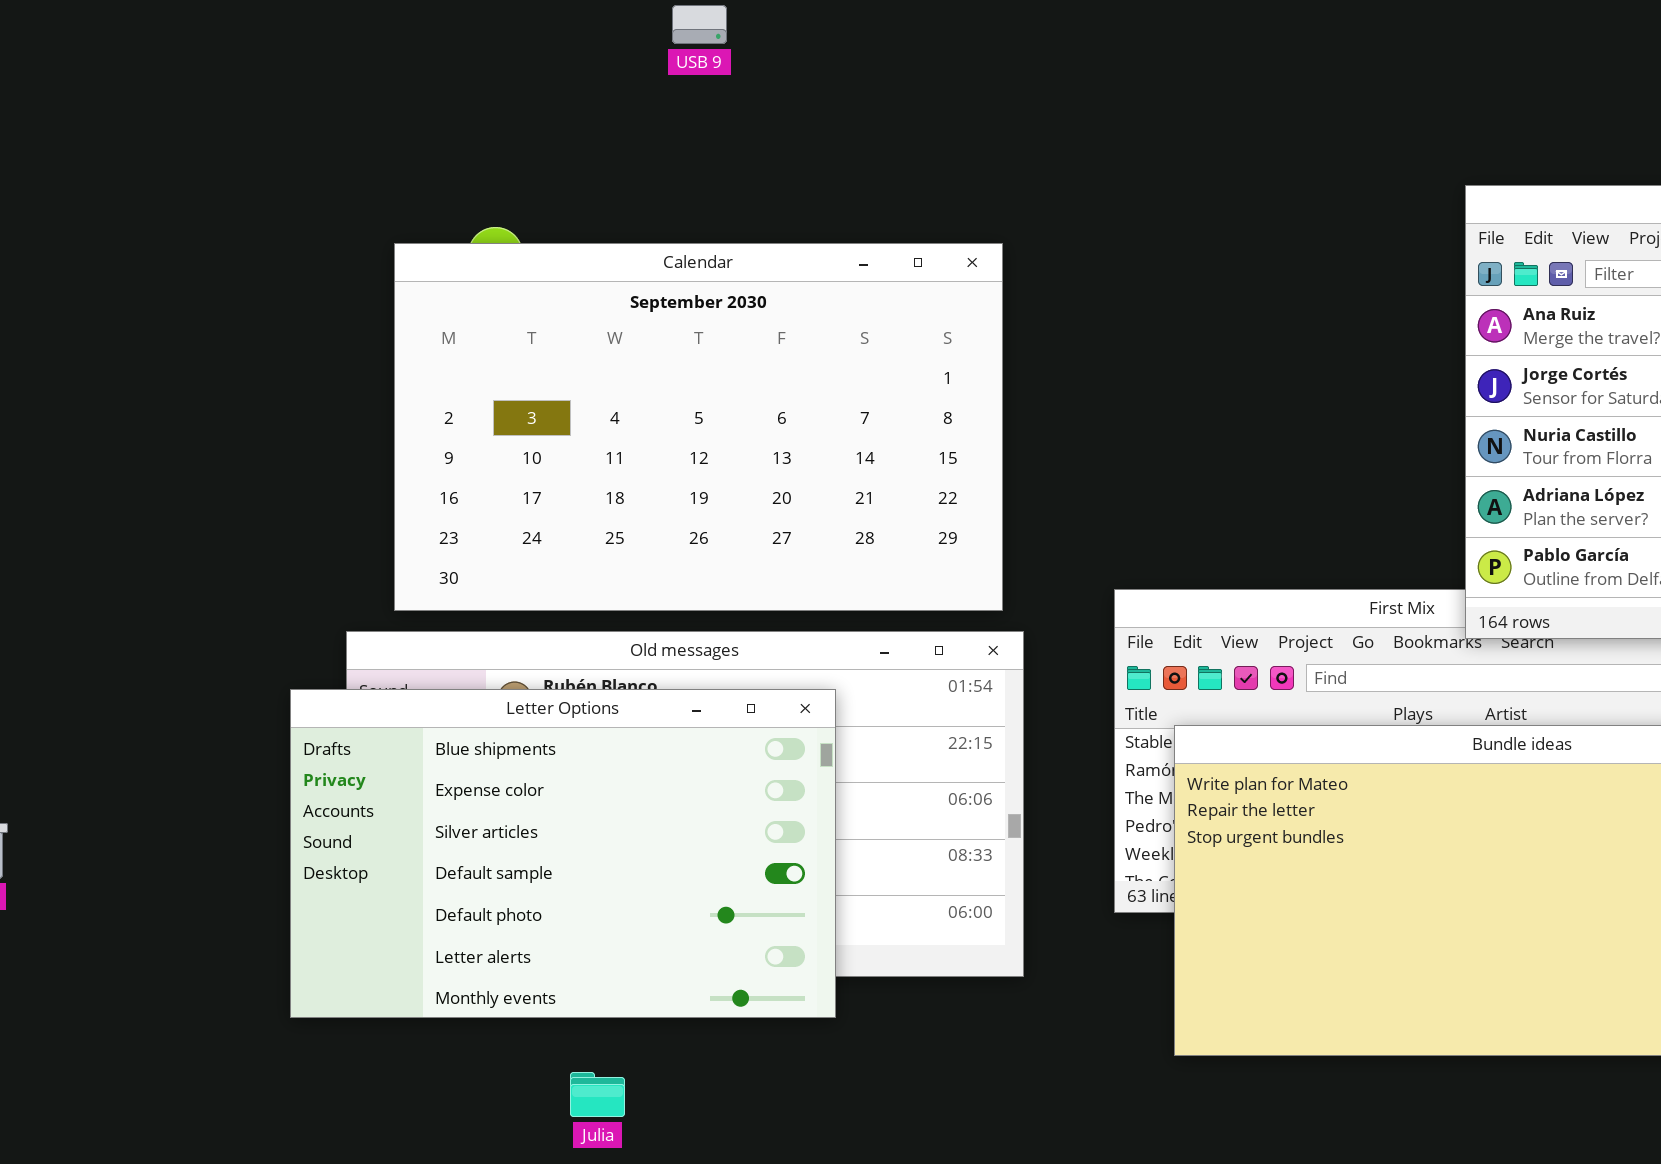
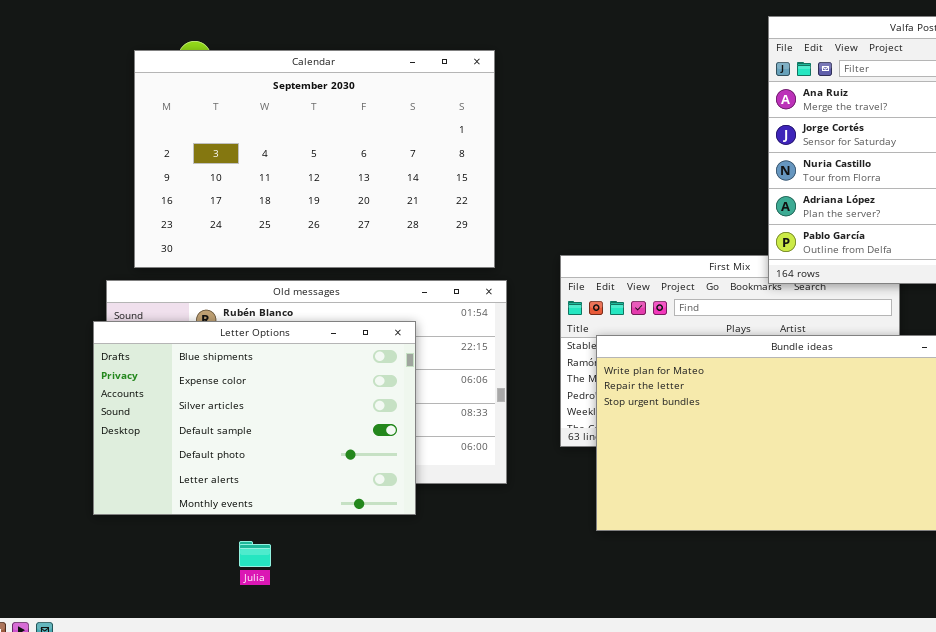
Letter Options: [290,689,836,1018] -> [93,321,416,515], moved

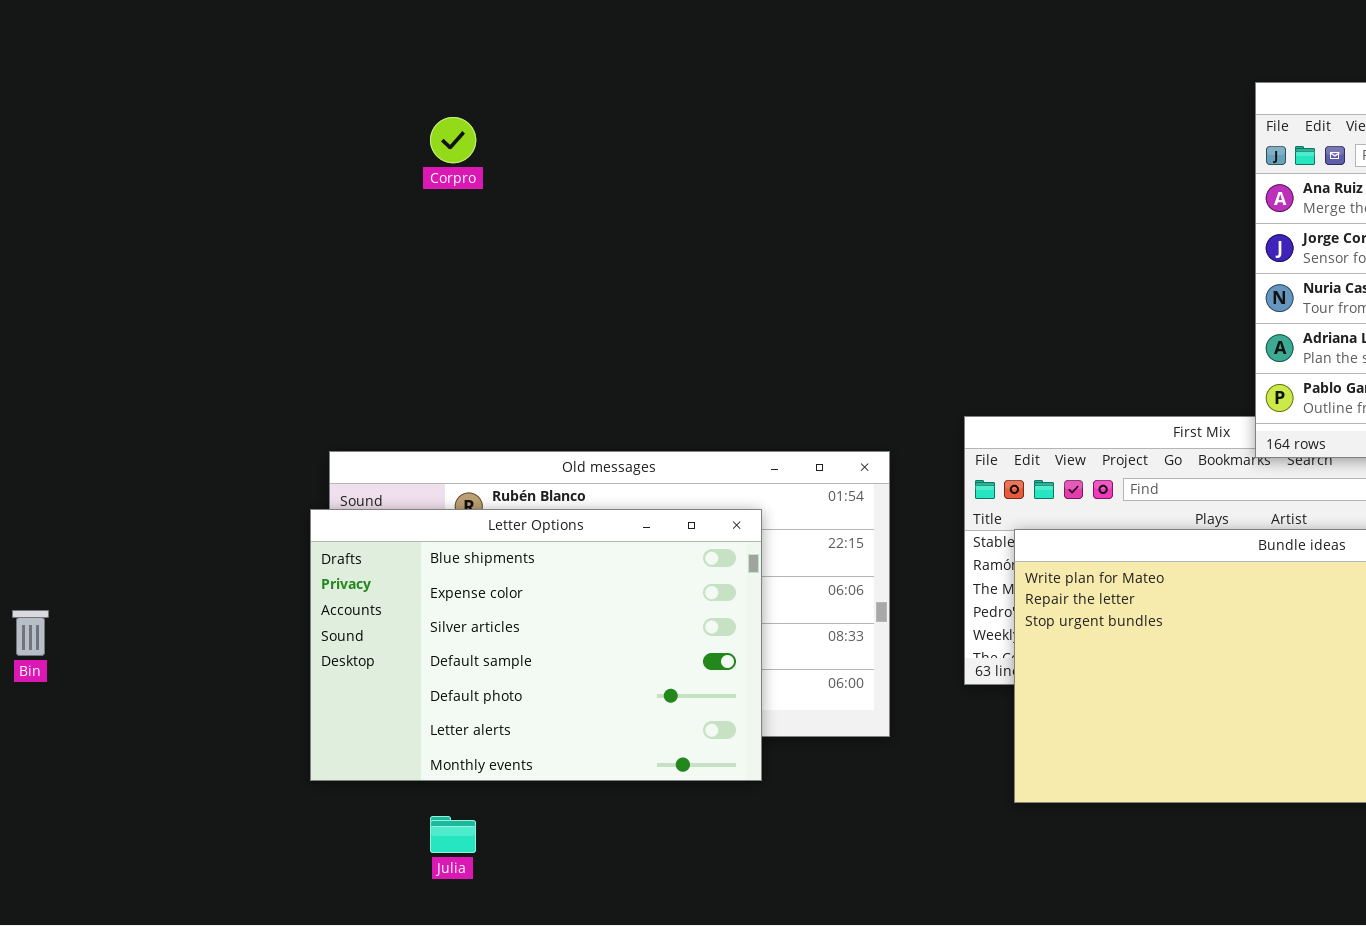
Calendar: [134,50,495,268] -> none, closed
Julia: [239,541,271,567] -> [430,816,476,853], moved

